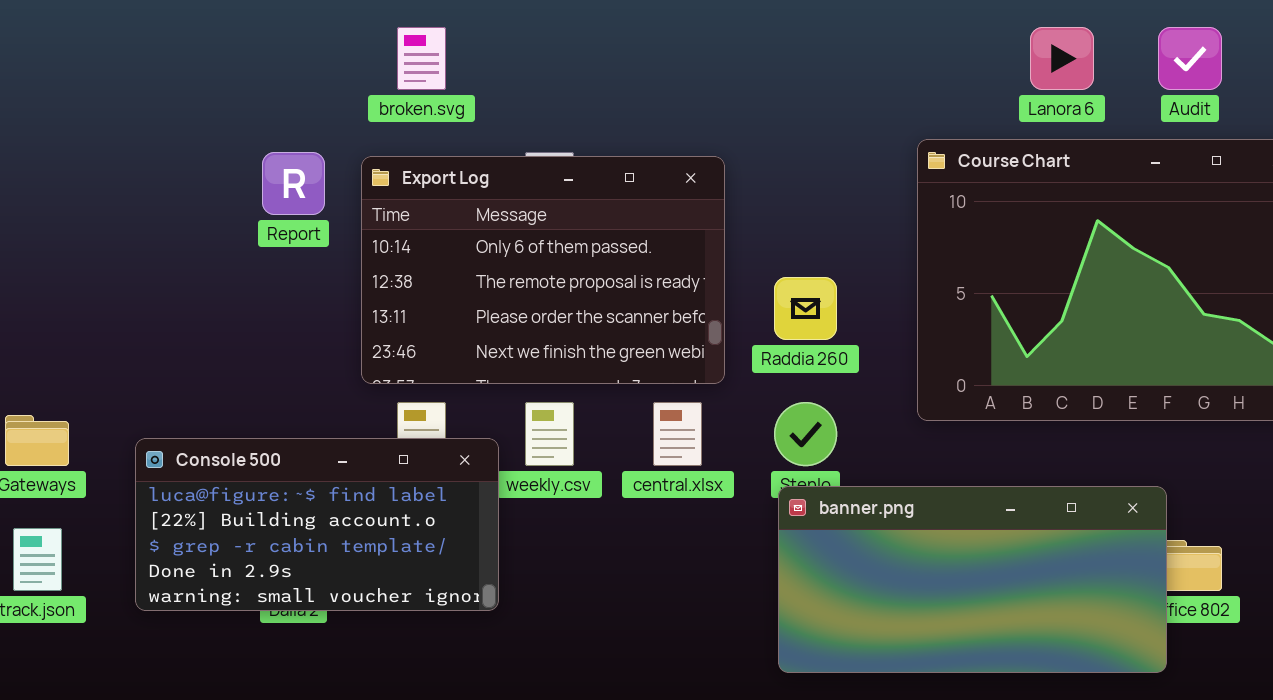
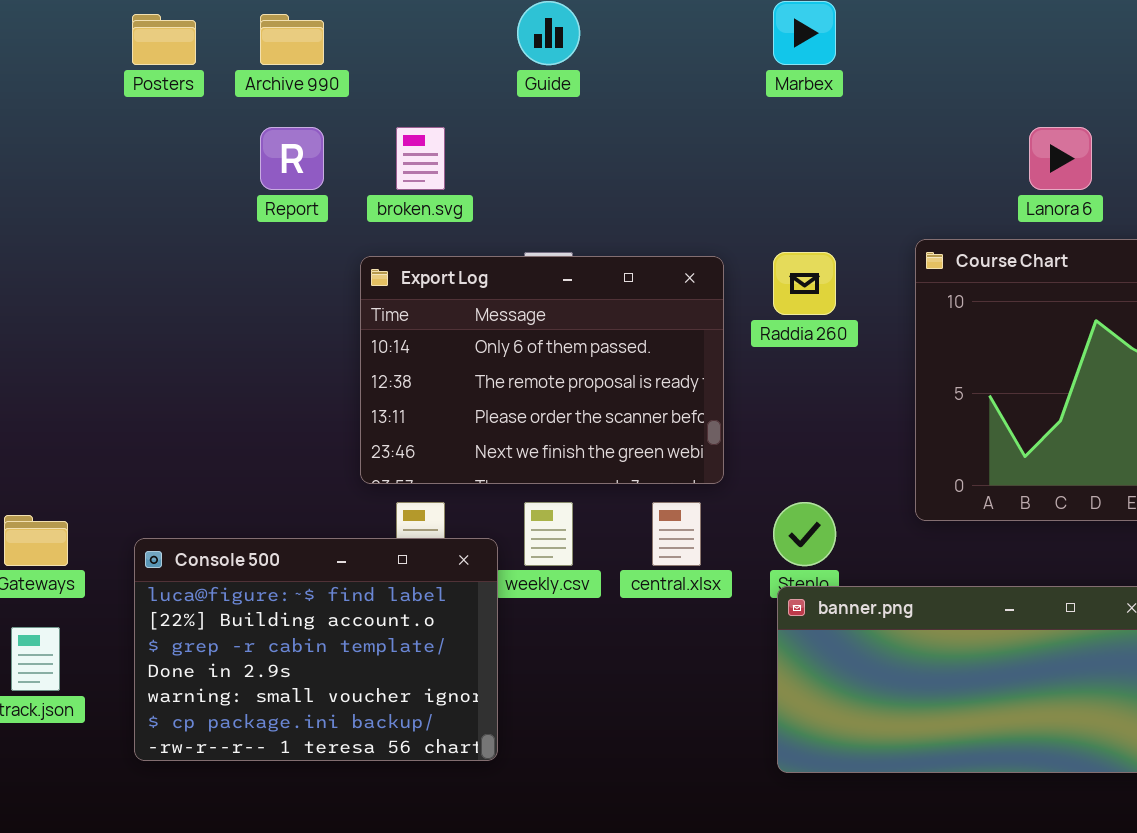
Report: [262,152,325,215] -> [260,127,324,190], moved
Raddia 260: [774,277,837,340] -> [773,252,836,315], moved
Console 500: [135,438,499,611] -> [134,538,498,761], resized

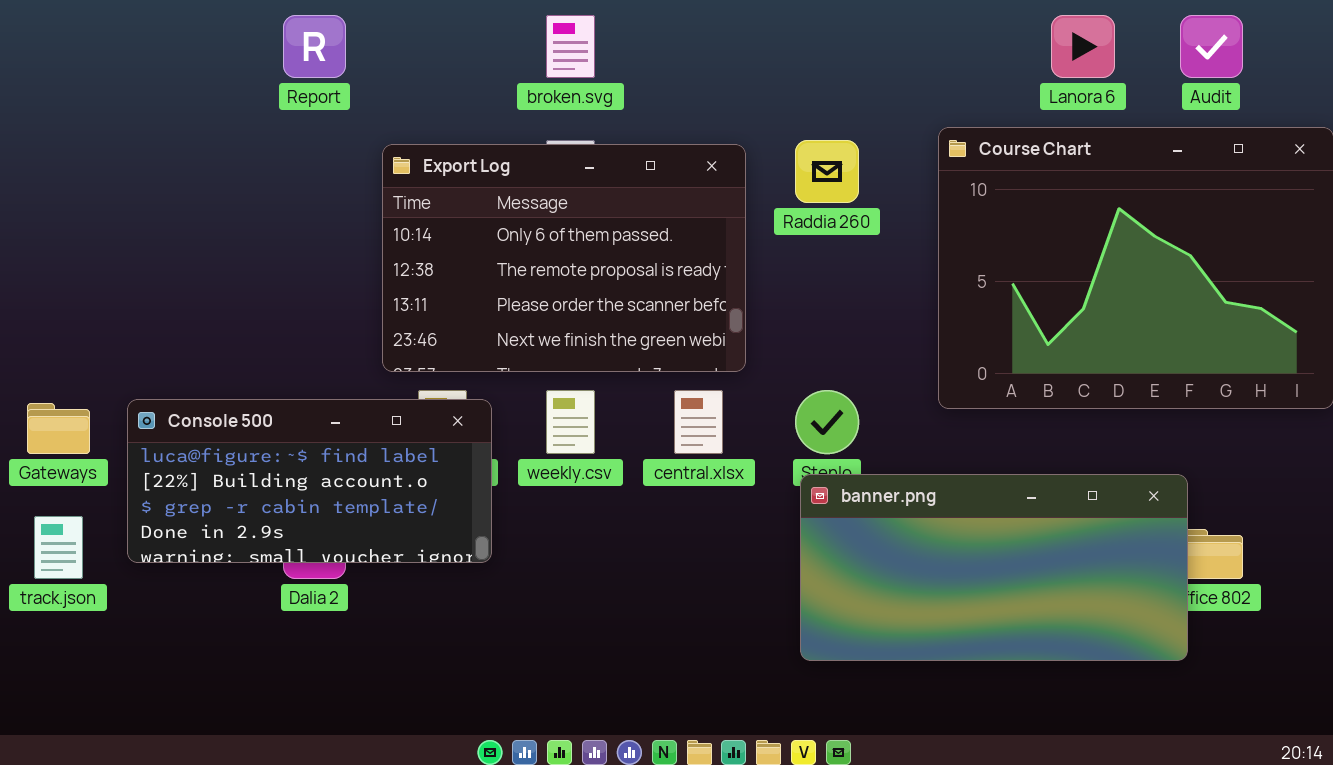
broken.svg: [396,127,445,190] -> [546,15,595,78], moved
Console 500: [134,538,498,761] -> [127,399,492,563], moved, resized

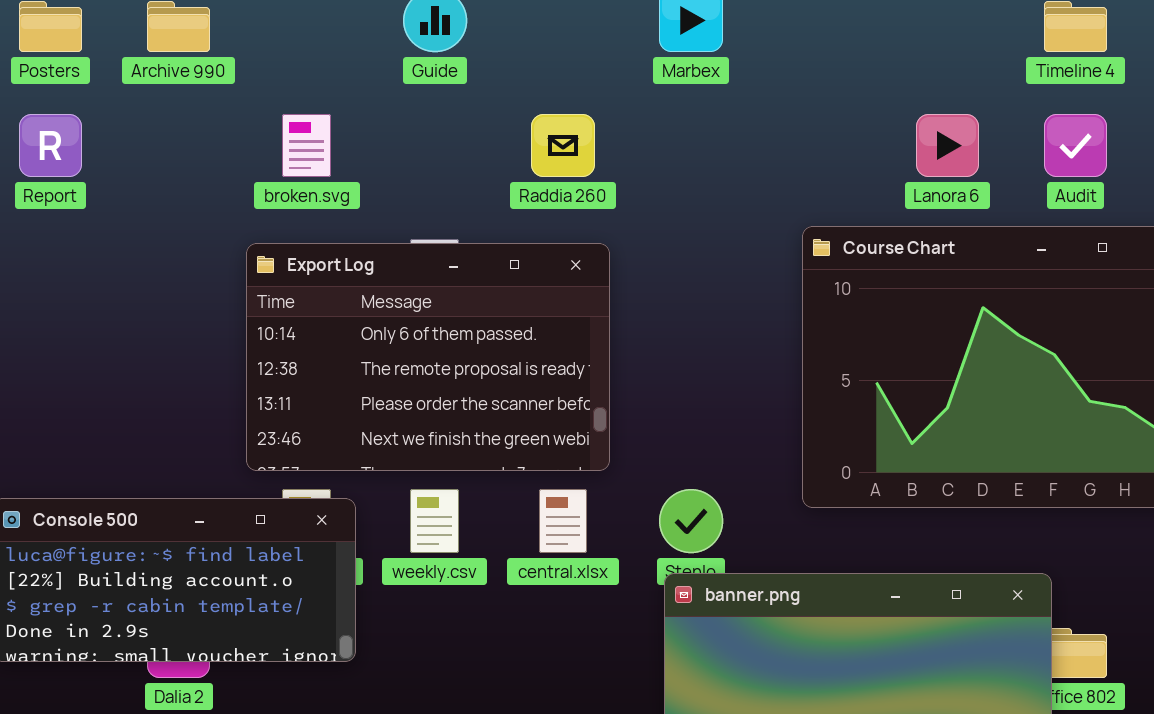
Report: [283,15,346,78] -> [19,114,82,177], moved
broken.svg: [546,15,595,78] -> [282,114,331,177], moved
Raddia 260: [795,140,859,203] -> [531,114,595,177], moved

